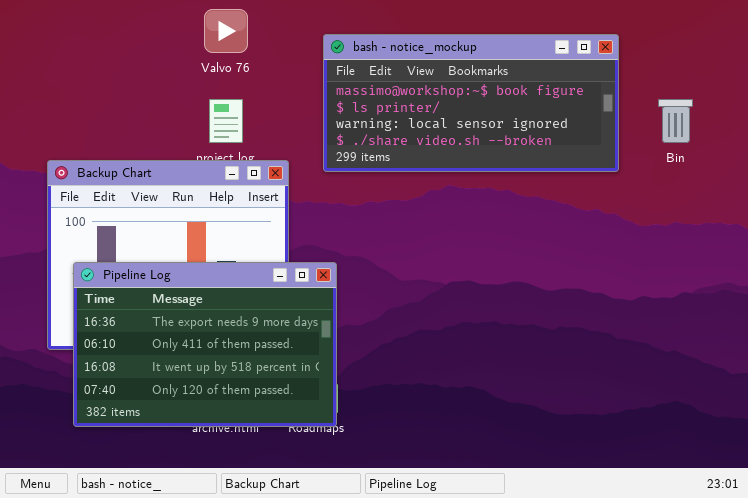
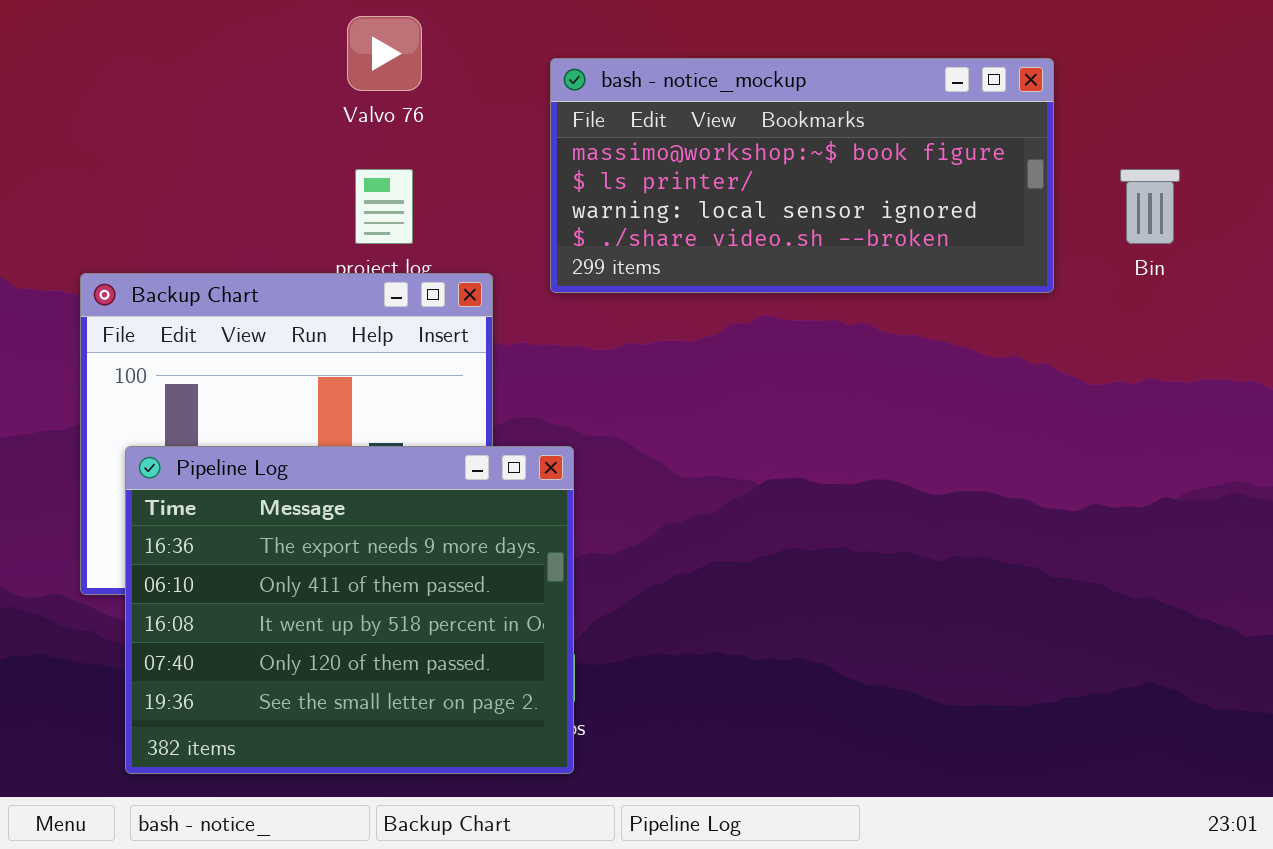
Pipeline Log: [73,262,337,427] -> [125,446,574,774], resized

